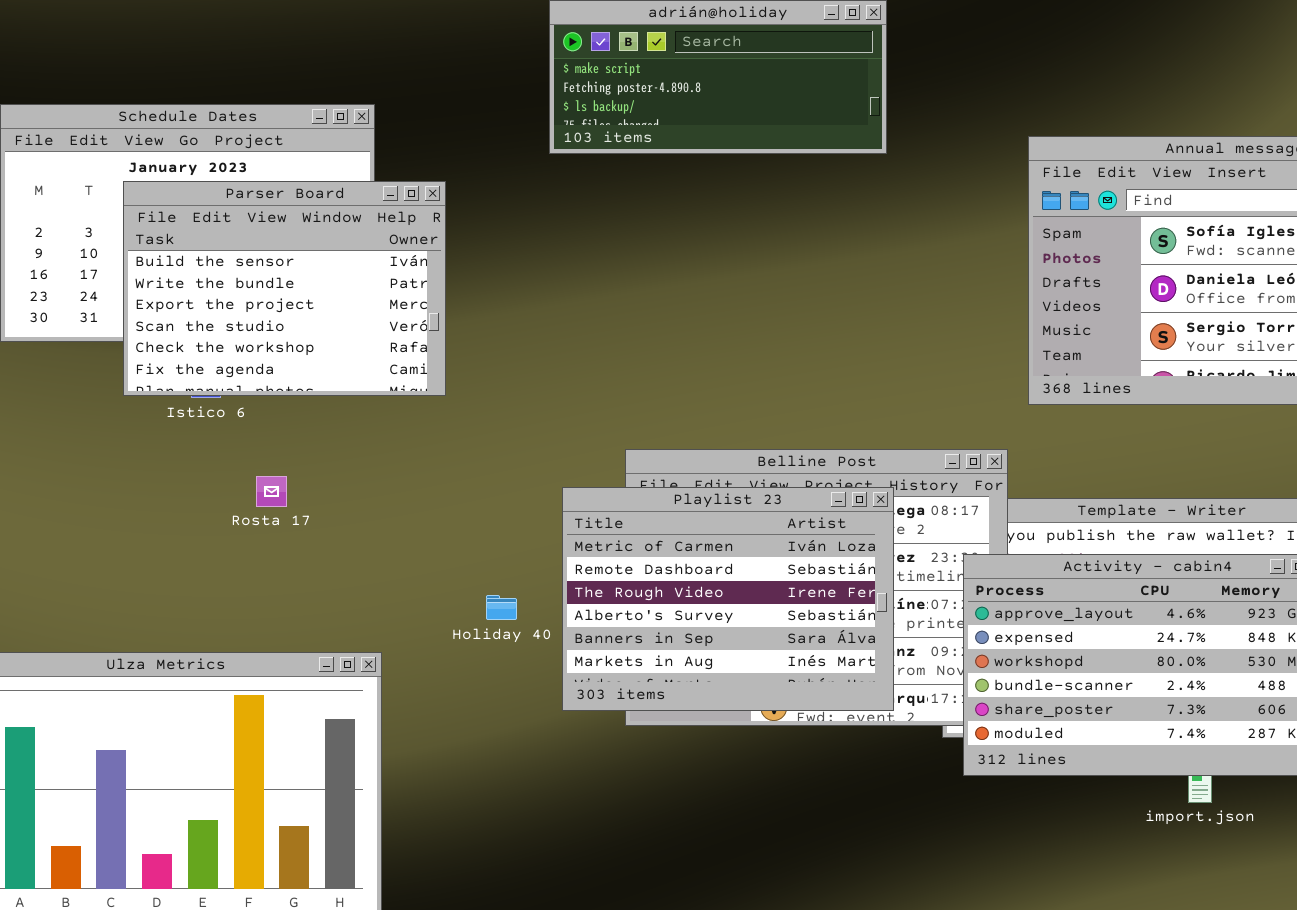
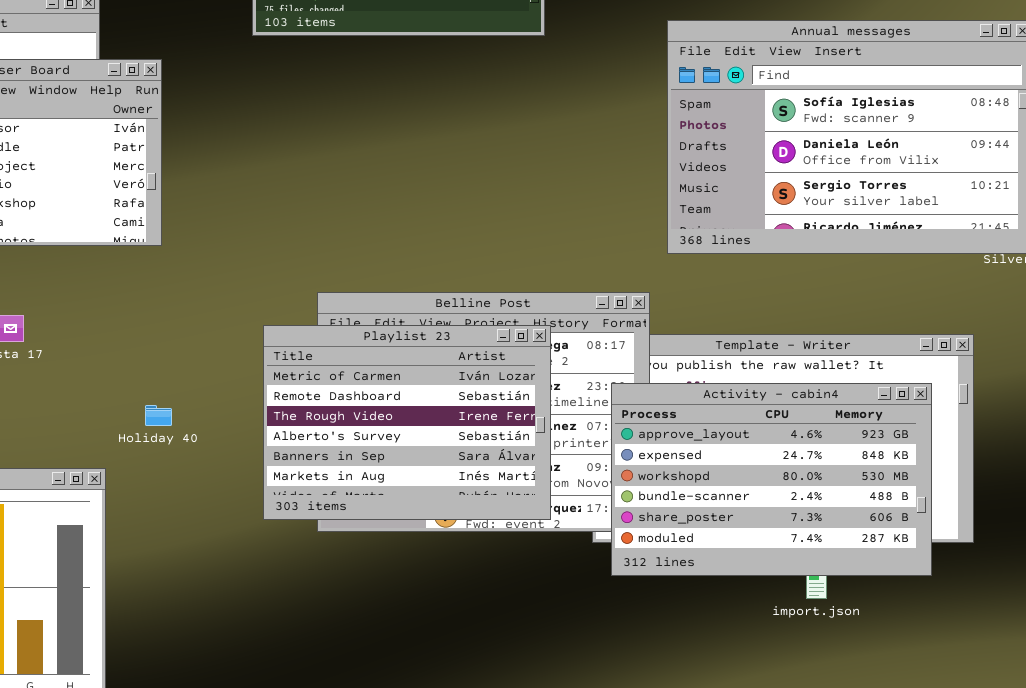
Holiday 40: [486,595,517,620] -> [145,405,172,426], moved

